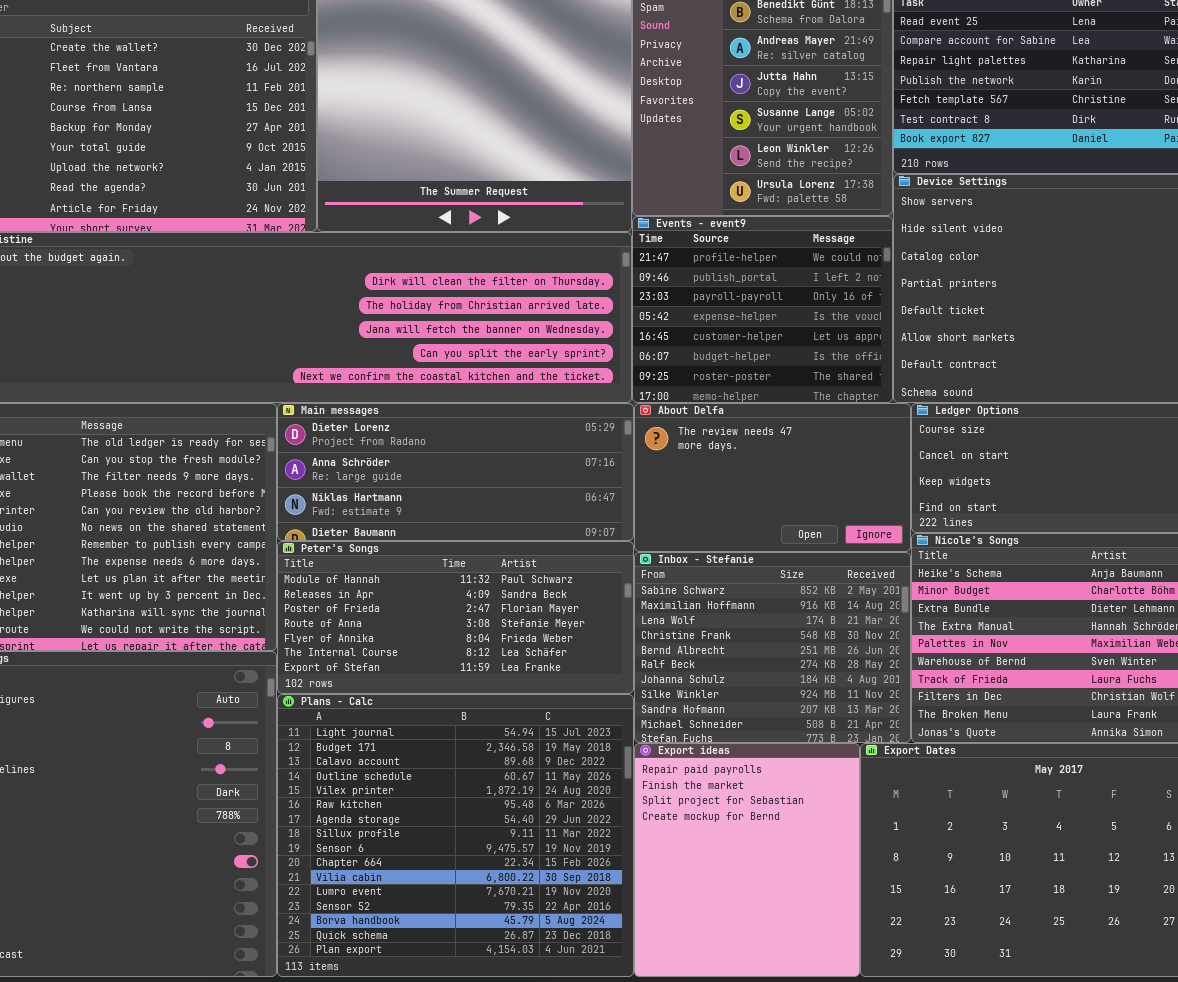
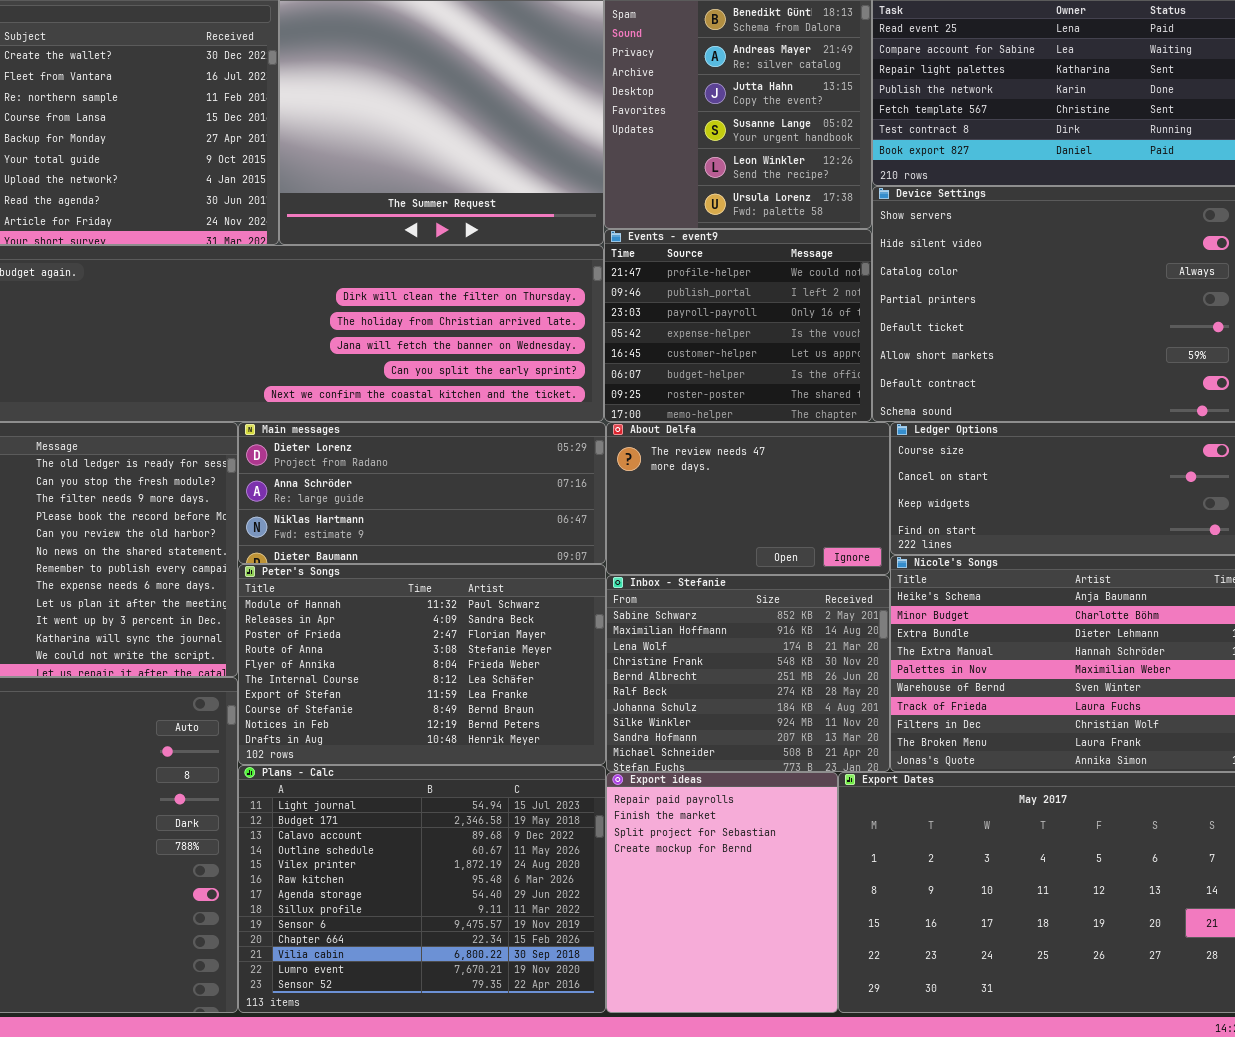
Peter's Songs: [277,541,634,694] -> [238,564,606,765], resized
Plans - Calc: [277,694,634,977] -> [238,765,606,1013], resized

